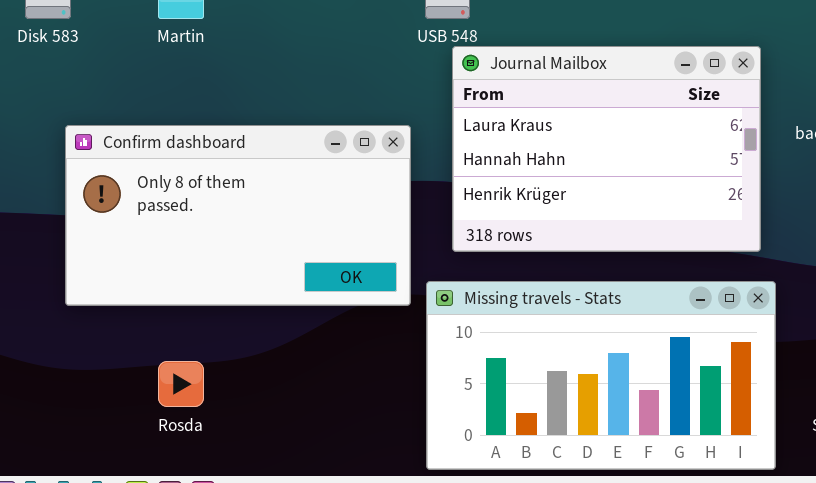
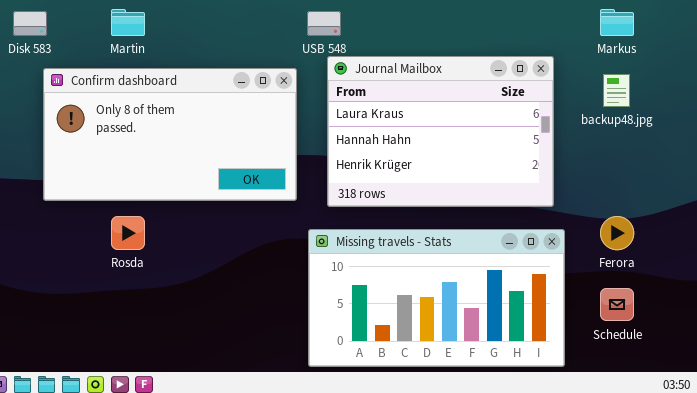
Confirm dashboard: [65,125,411,306] -> [43,68,297,201], moved
Rosda: [158,361,204,407] -> [111,216,145,250], moved

